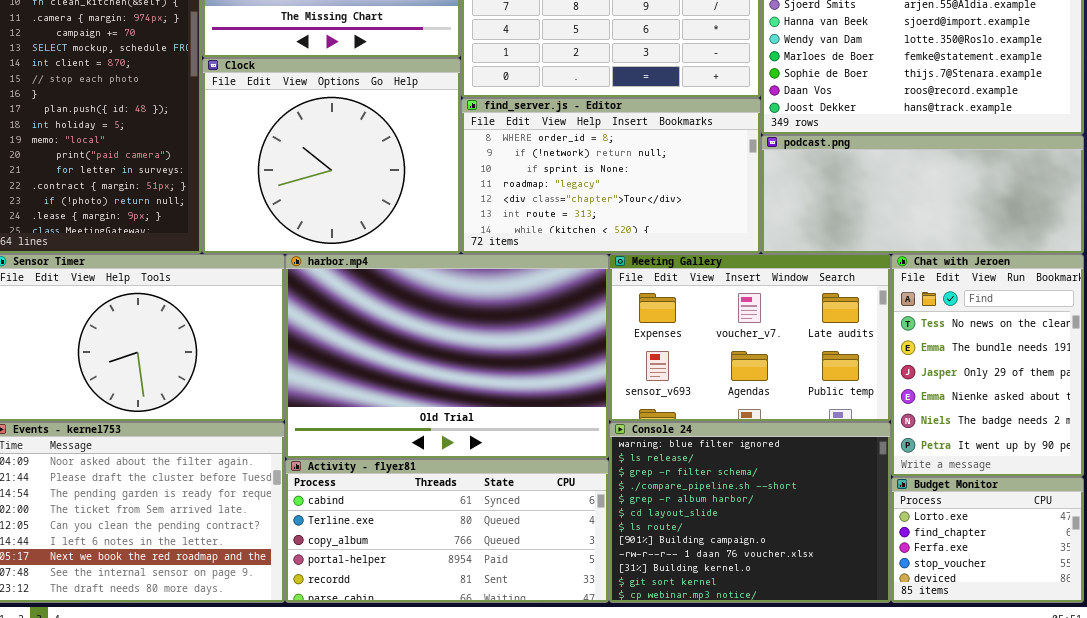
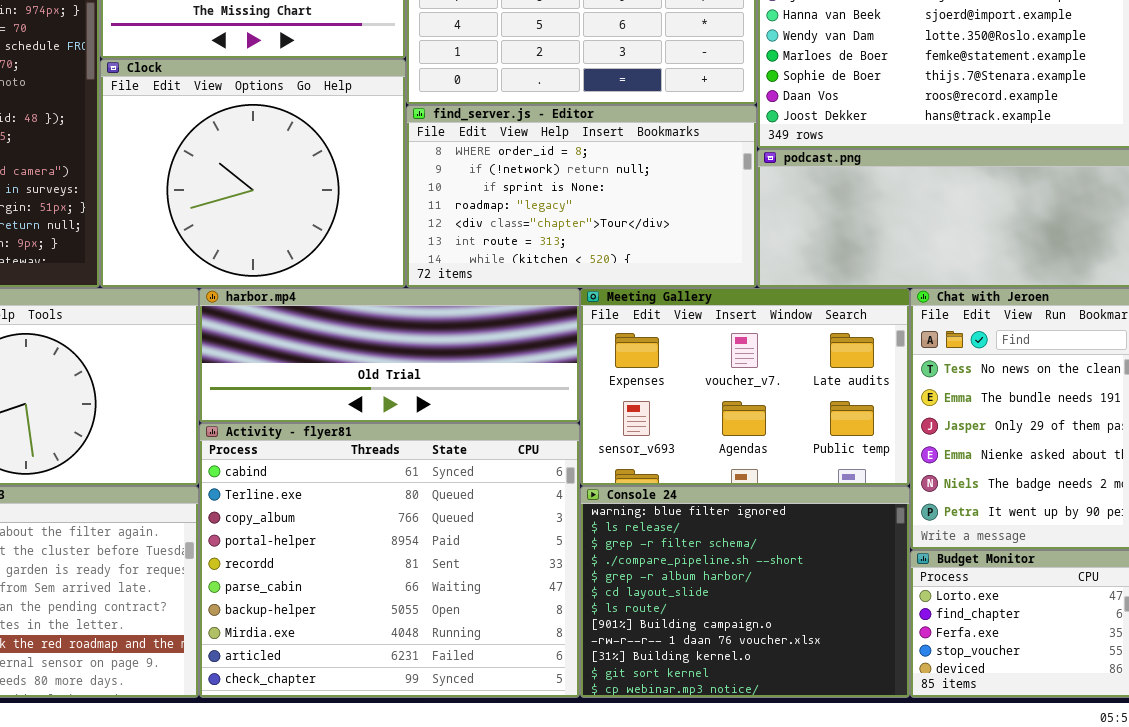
harbor.mp4: [285,254,609,459] -> [199,288,580,423], resized
Activity - flyer81: [285,459,609,603] -> [199,423,580,698], resized

